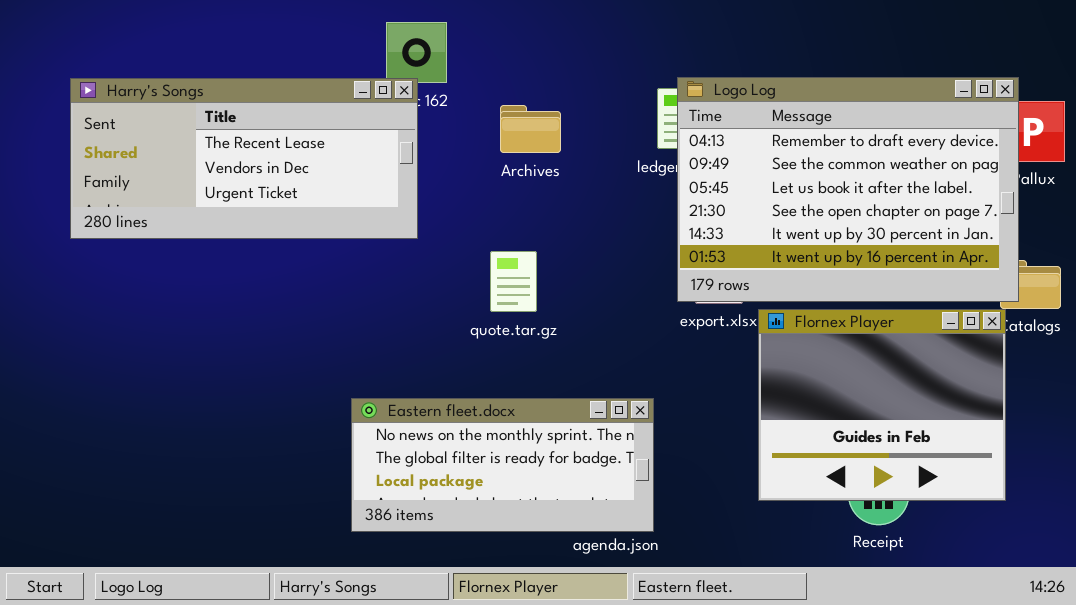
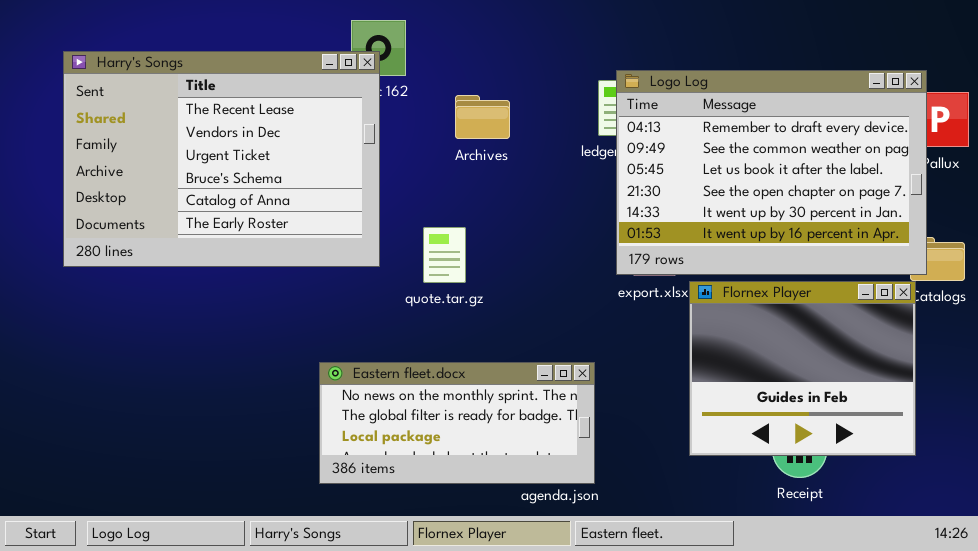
Harry's Songs: [70,78,418,239] -> [63,51,380,267], moved, resized
quote.tar.gz: [490,251,537,312] -> [423,227,466,283], moved

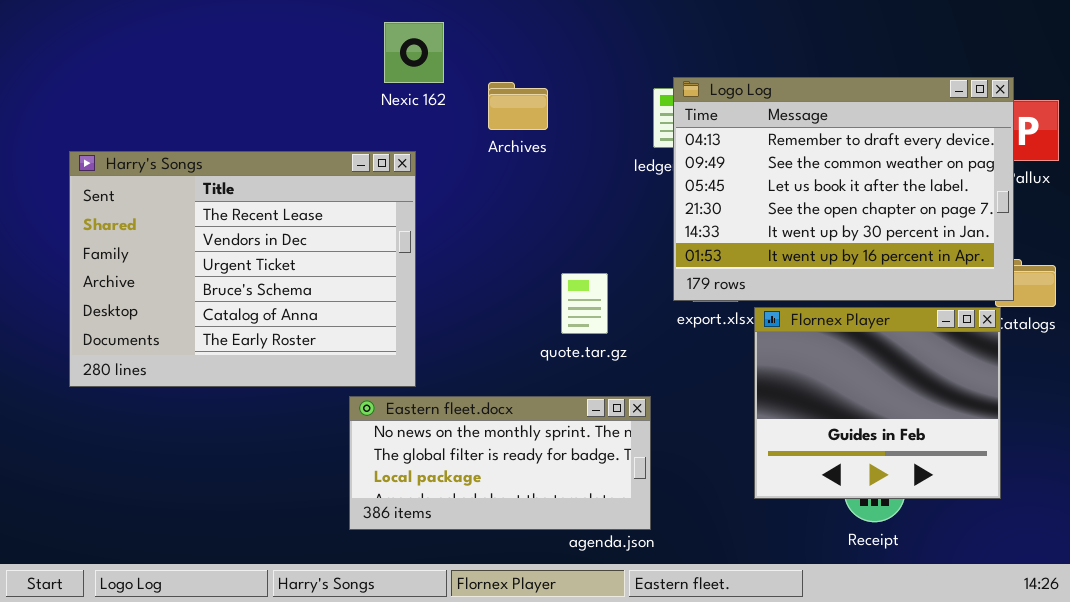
Harry's Songs: [63,51,380,267] -> [69,151,416,387], moved
Archives: [455,95,510,139] -> [488,82,548,130], moved
quote.tar.gz: [423,227,466,283] -> [561,273,608,334], moved

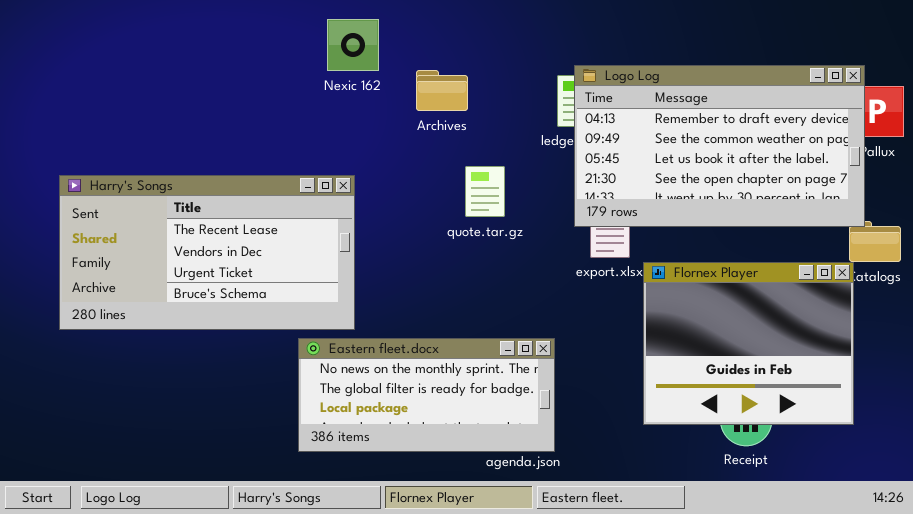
Logo Log: [673,77,1014,301] -> [574,65,865,227], resized
Harry's Songs: [69,151,416,387] -> [59,175,355,330], resized
quote.tar.gz: [561,273,608,334] -> [465,166,505,217], moved

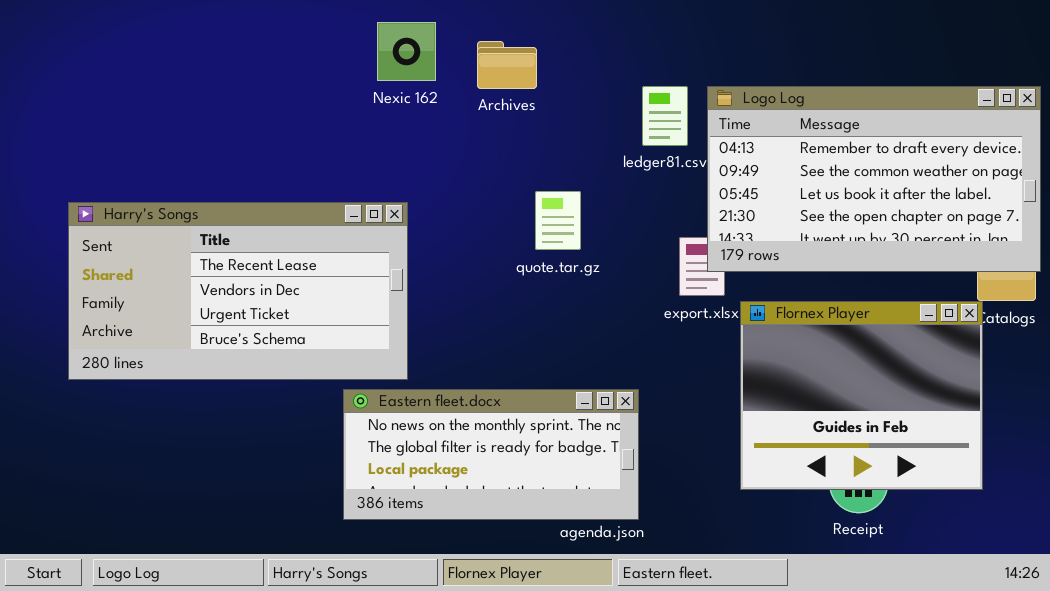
Logo Log: [574,65,865,227] -> [707,86,1041,272], moved
Archives: [416,70,468,111] -> [477,41,537,89], moved

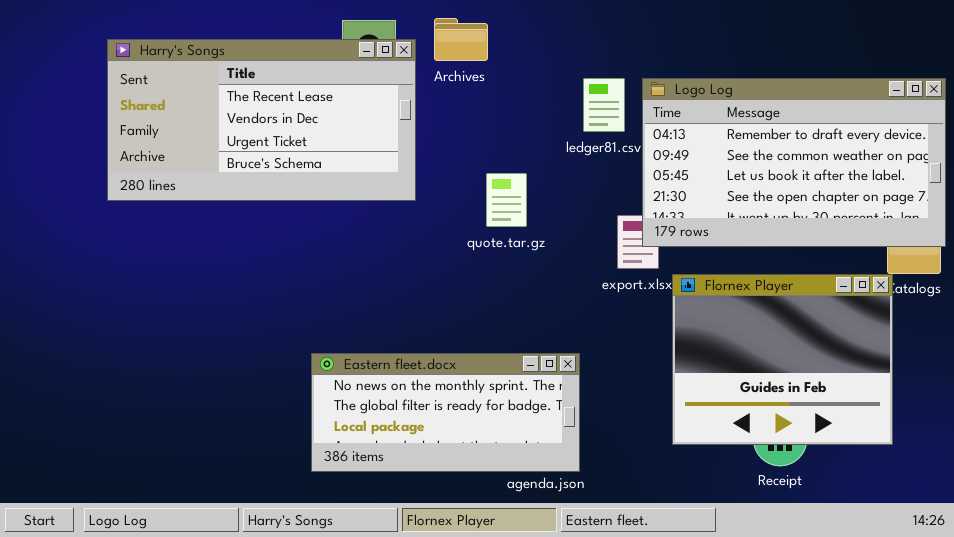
Archives: [477,41,537,89] -> [434,18,488,61], moved
Harry's Songs: [68,202,408,380] -> [107,39,416,201], moved

